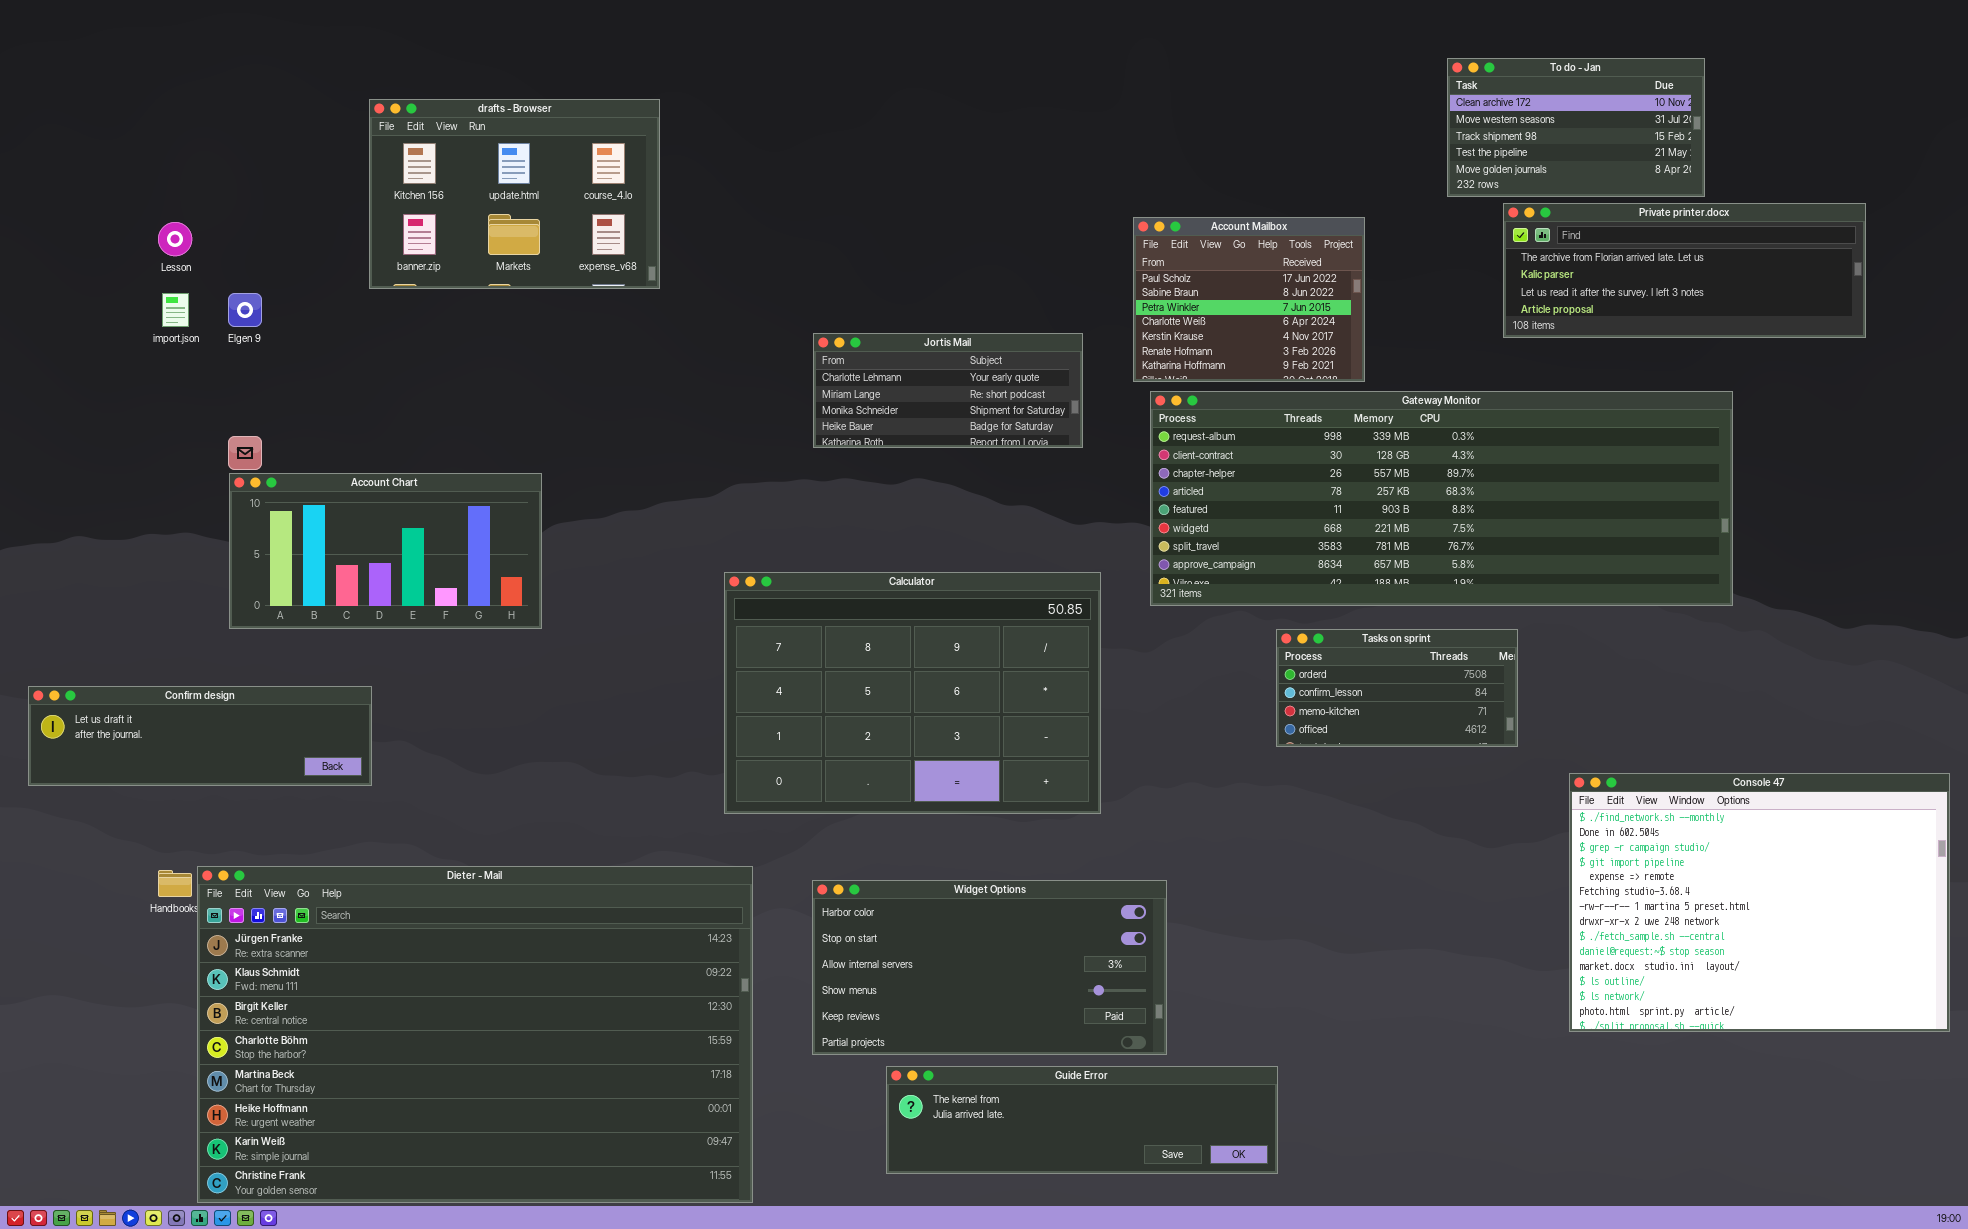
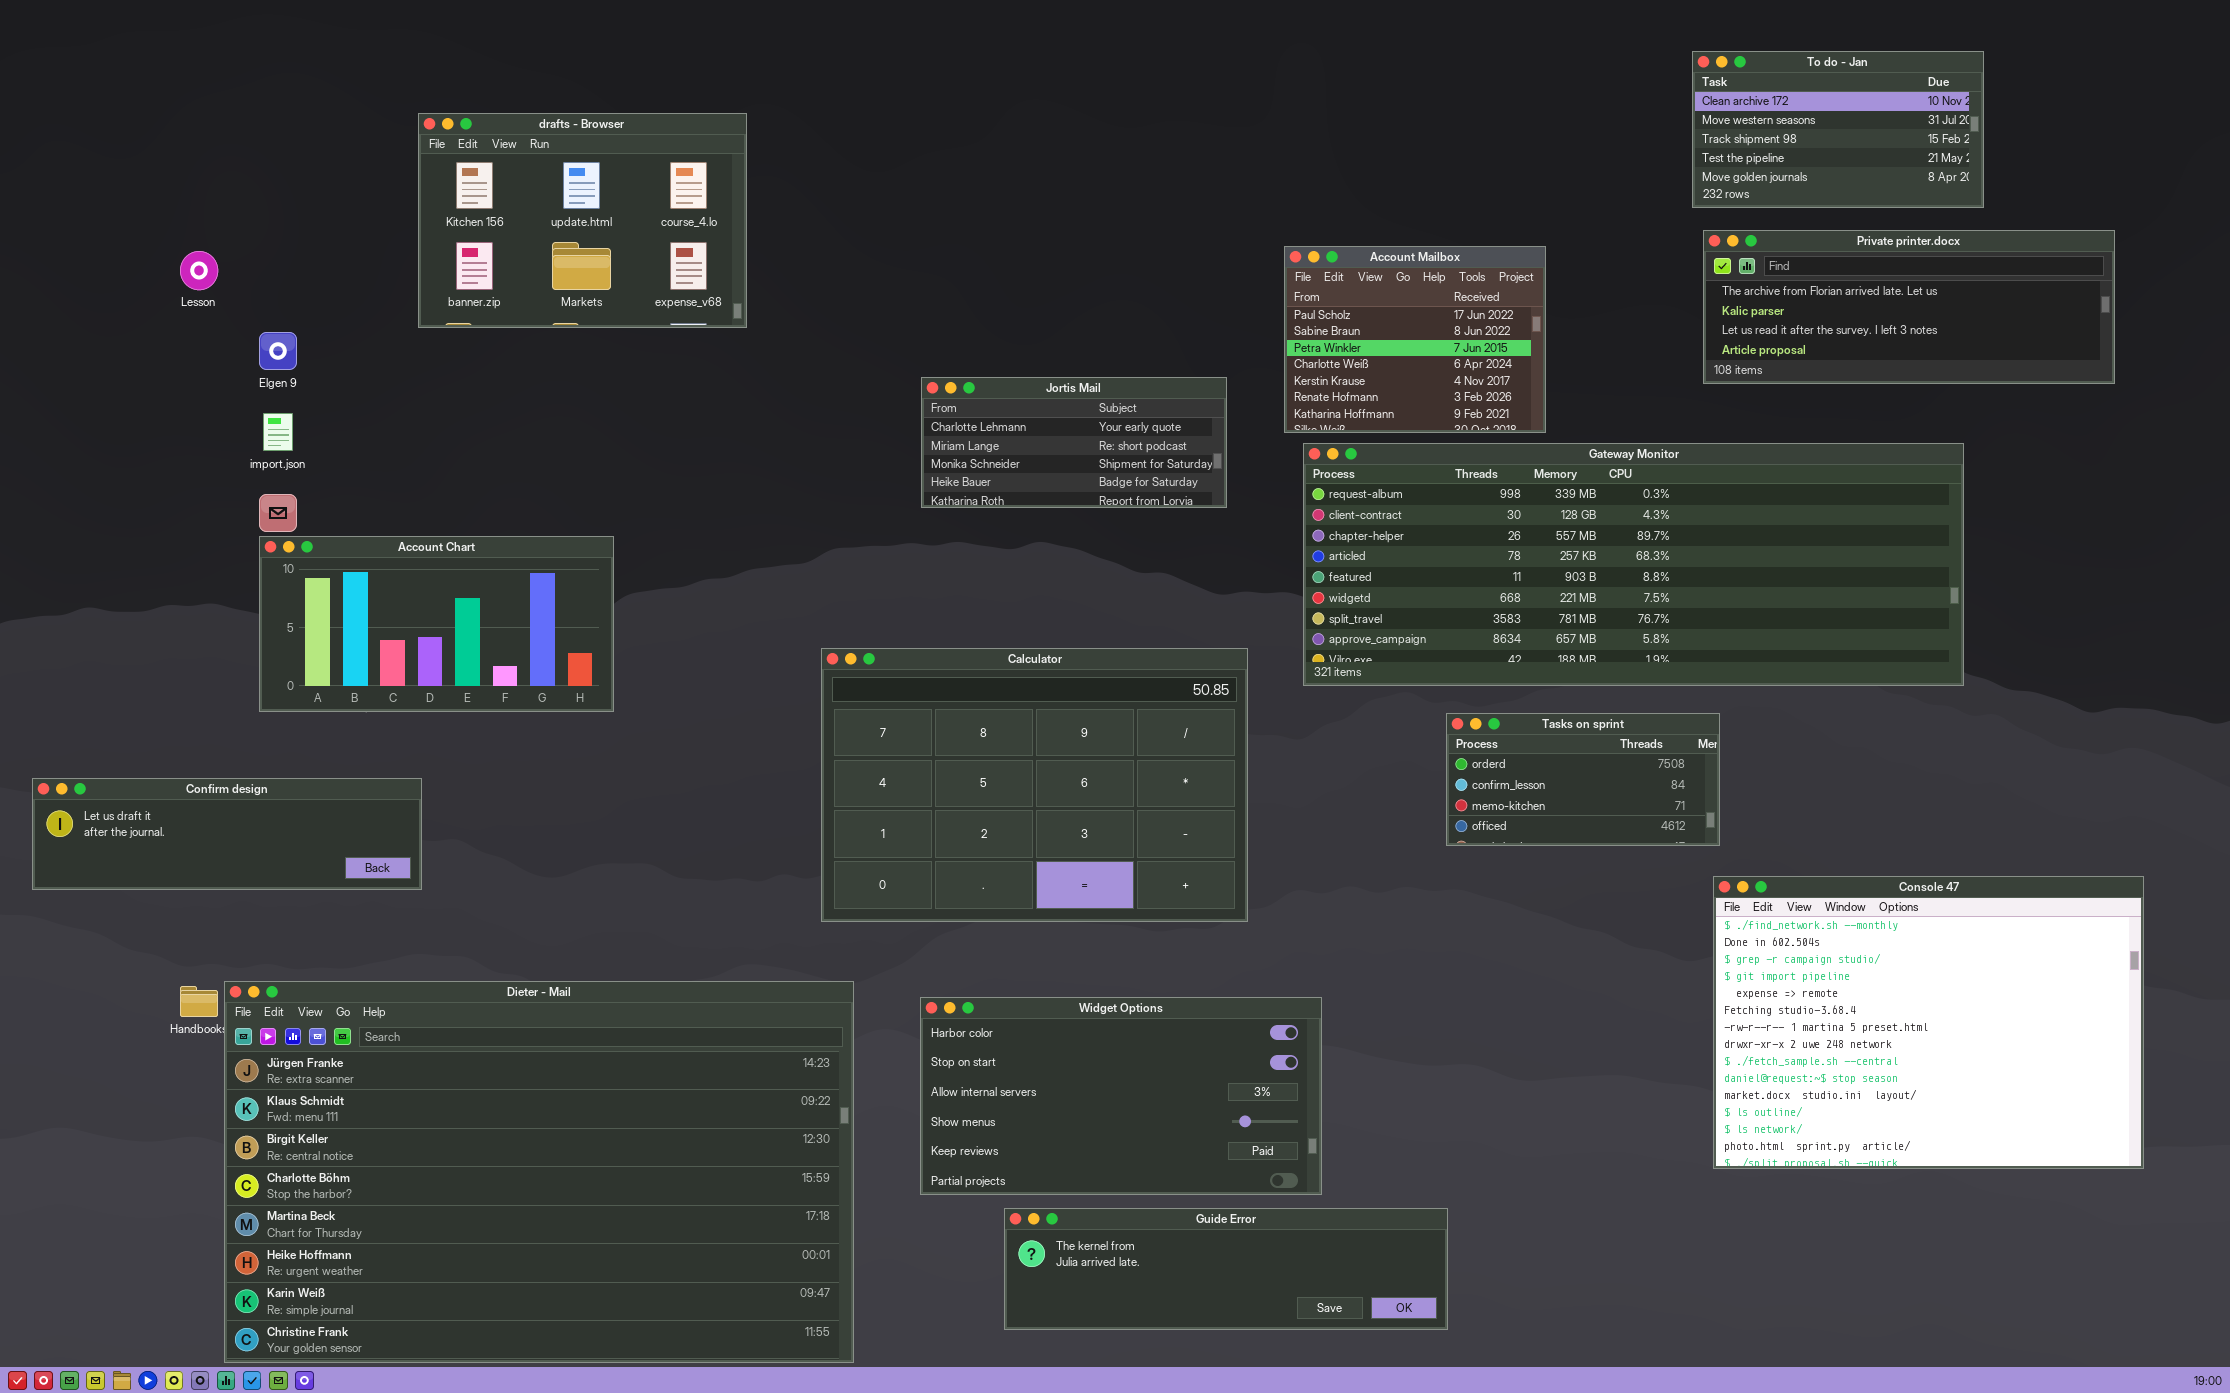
To do - Jan: [1447,58,1705,197] -> [1692,51,1984,208], moved
import.json: [162,293,189,327] -> [263,413,293,451], moved
Console 47: [1569,773,1950,1032] -> [1713,876,2144,1169], moved

